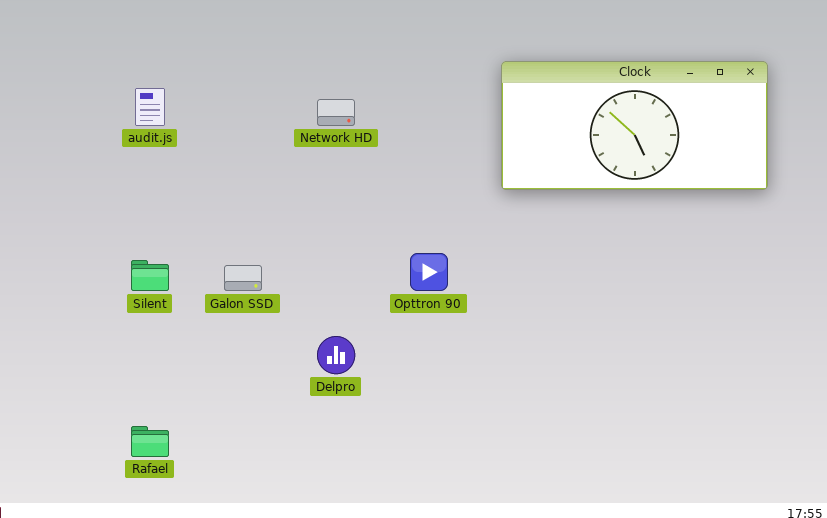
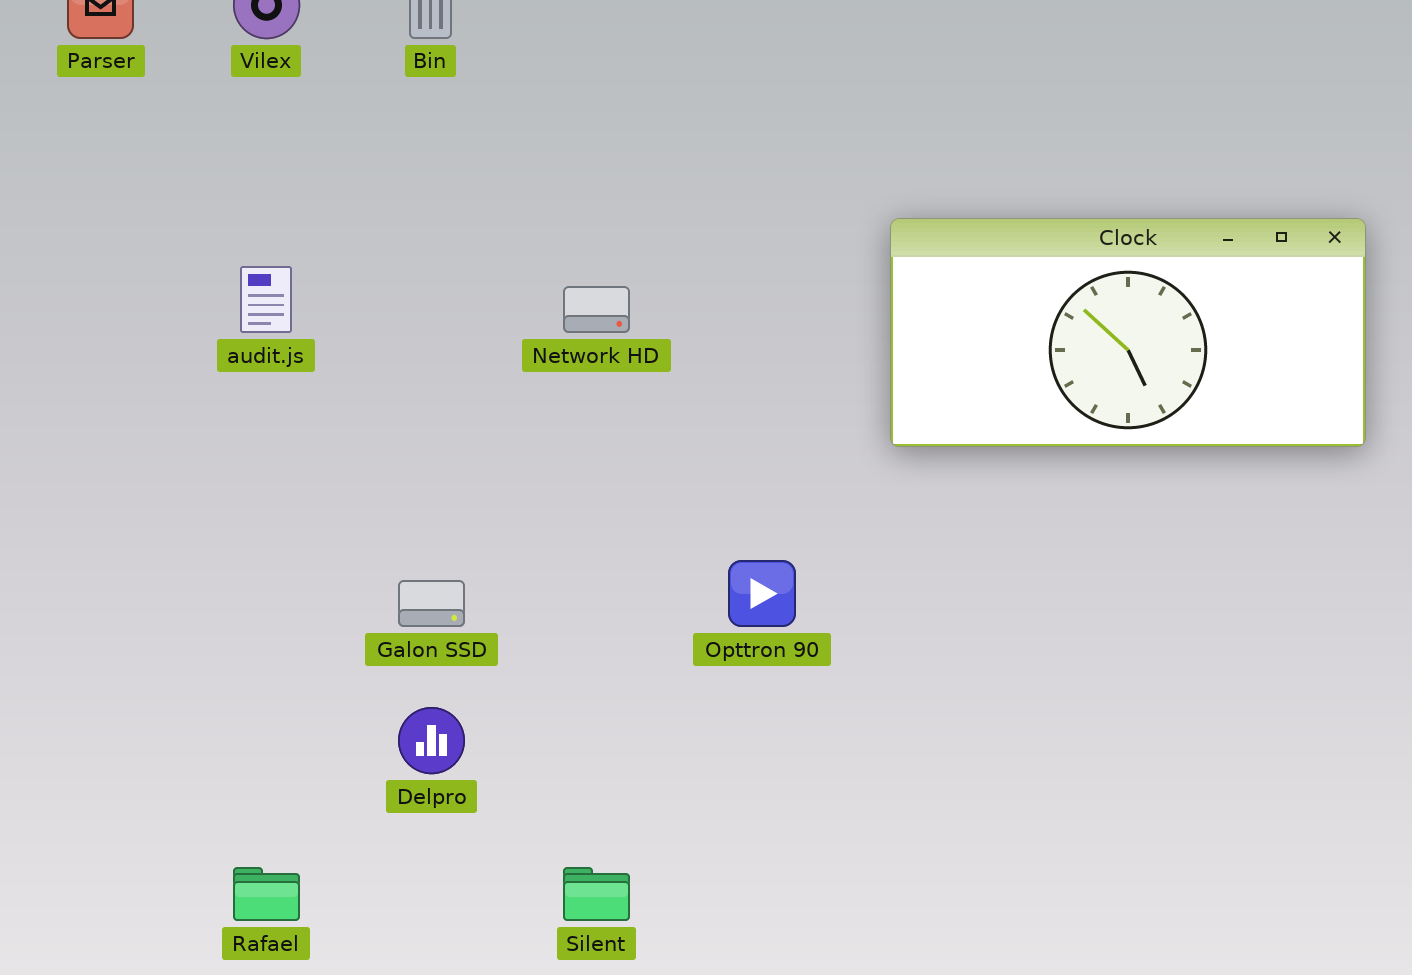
Silent: [131,260,169,291] -> [563,867,630,921], moved
Delpro: [317,336,355,374] -> [398,707,465,774], moved

